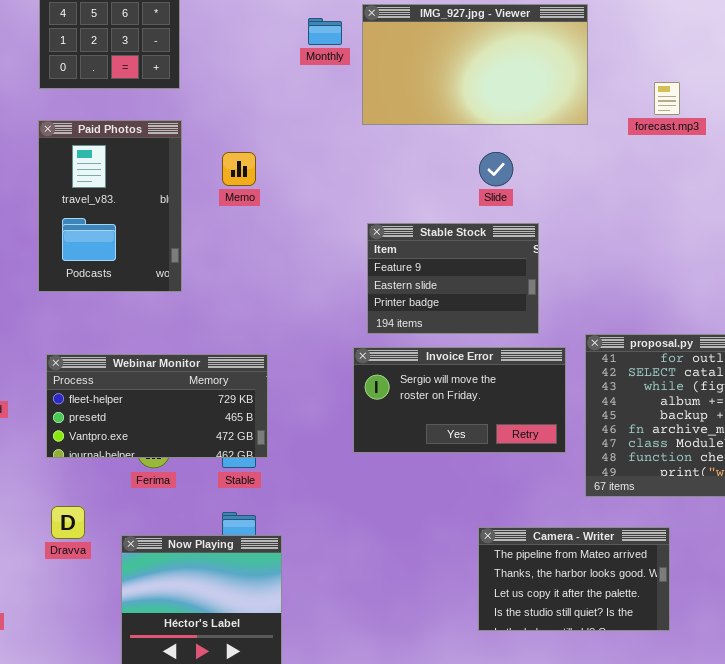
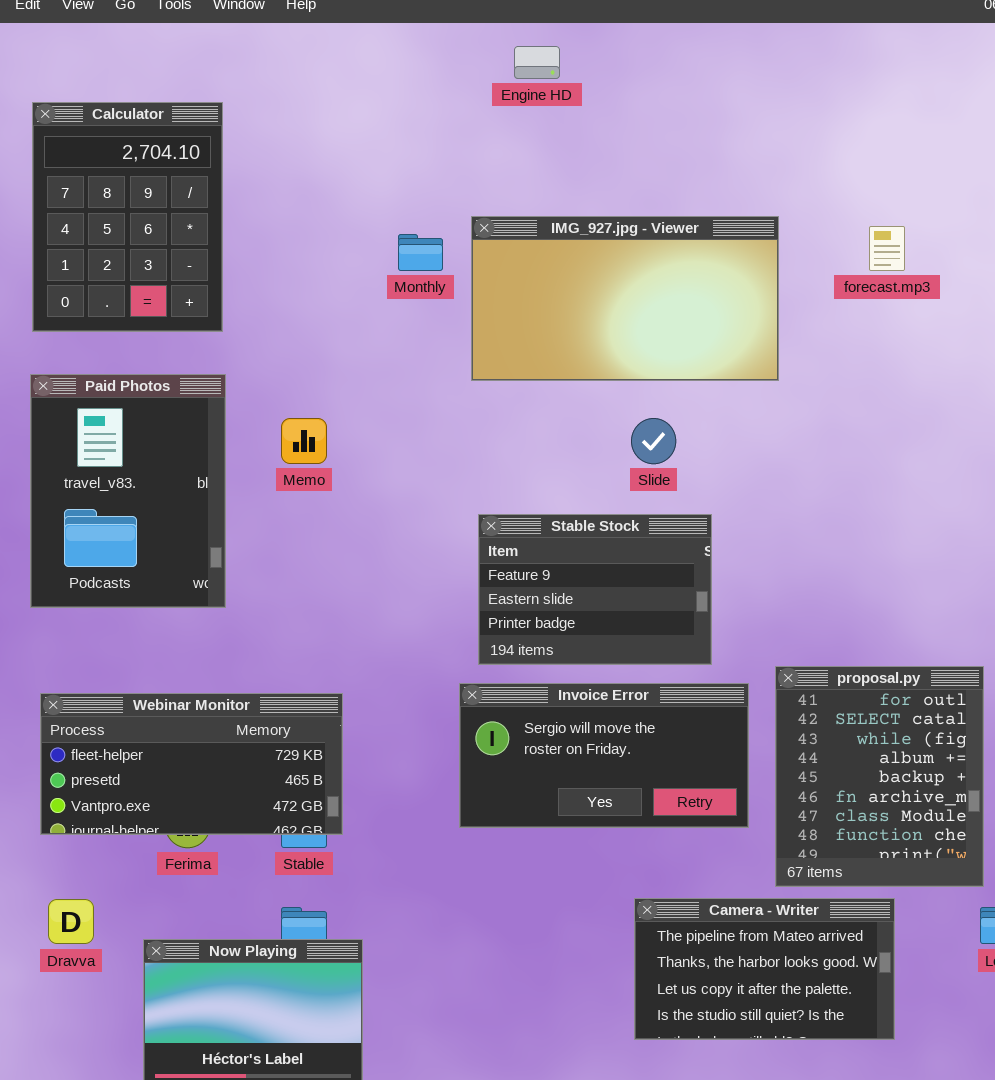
forecast.mp3: [654,82,680,115] -> [869,226,905,271], moved
Camera - Writer: [478,527,670,631] -> [634,898,895,1040], moved

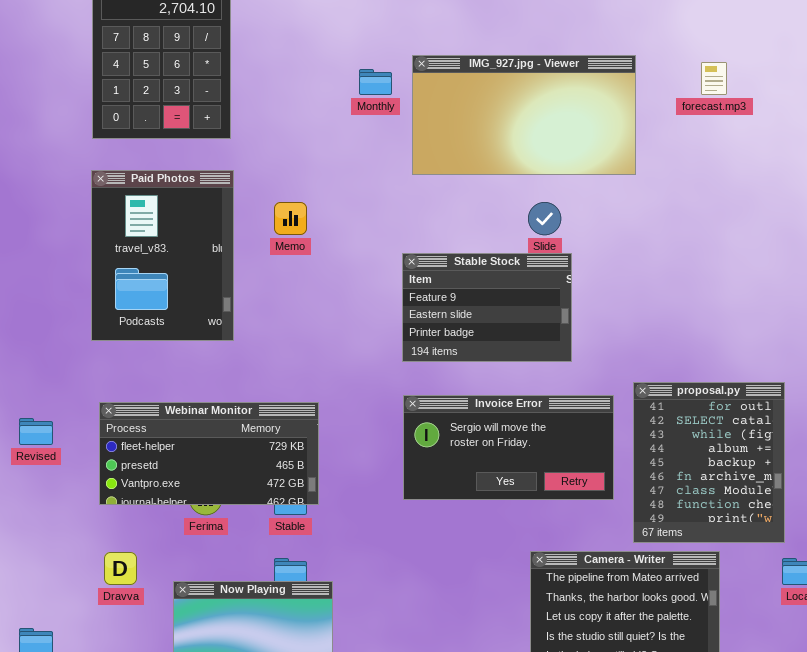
Stable Stock: [478,514,712,665] -> [402,253,572,362], moved

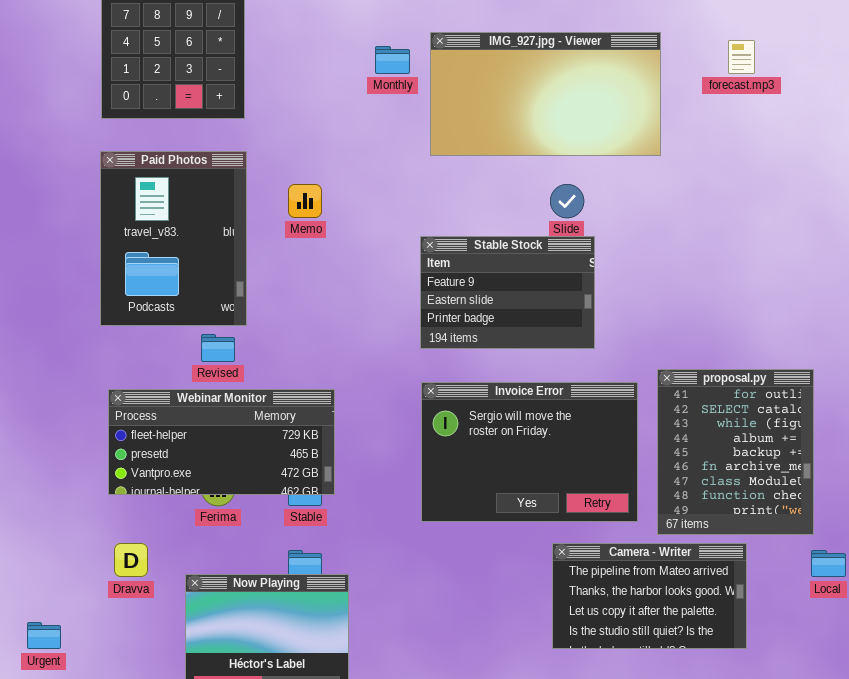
Invoice Error: [403,395,614,500] -> [421,382,638,522], resized
Revised: [19,418,53,445] -> [201,334,235,362], moved

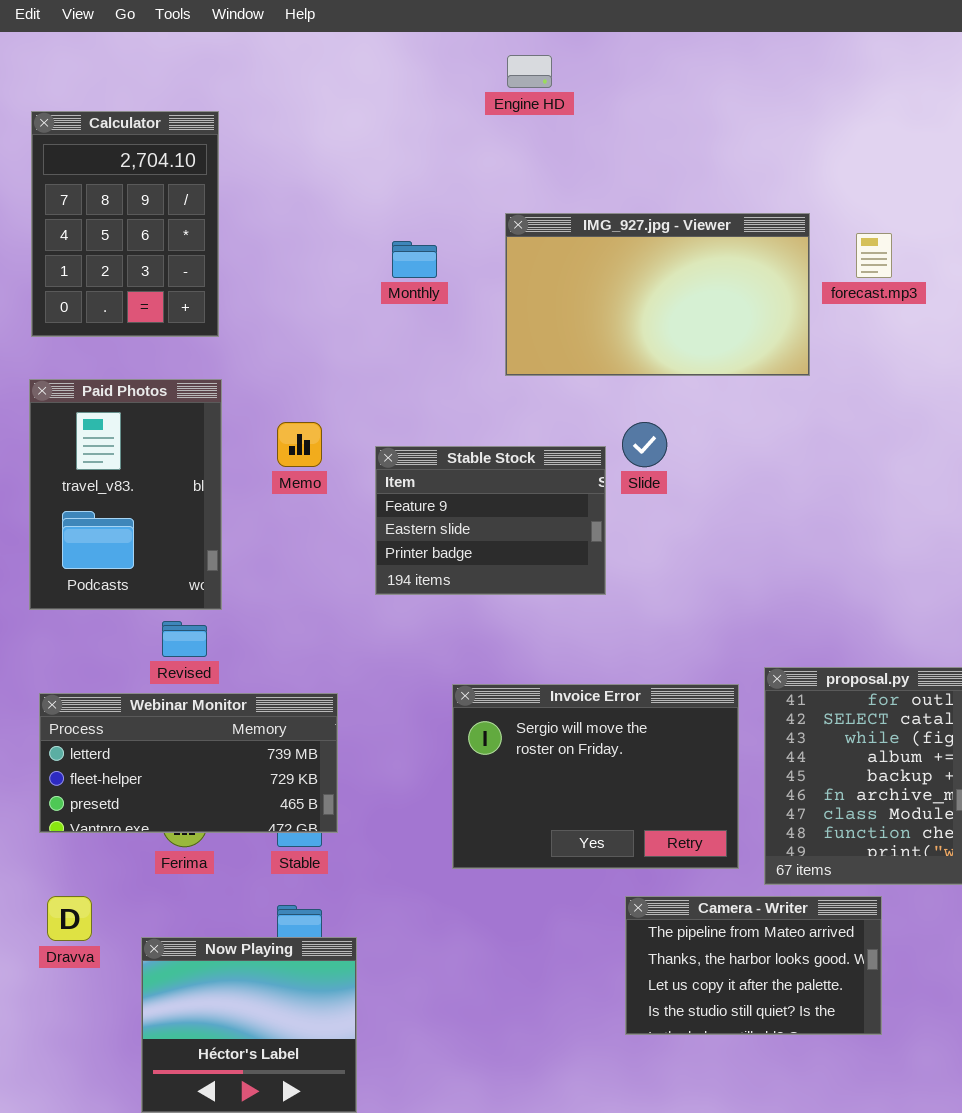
IMG_927.jpg - Viewer: [430,32,661,156] -> [505,213,810,376], moved
Stable Stock: [420,236,595,349] -> [375,446,606,595], moved
Webinar Monitor: [108,389,335,495] -> [39,693,338,833], scrolled up 1 row

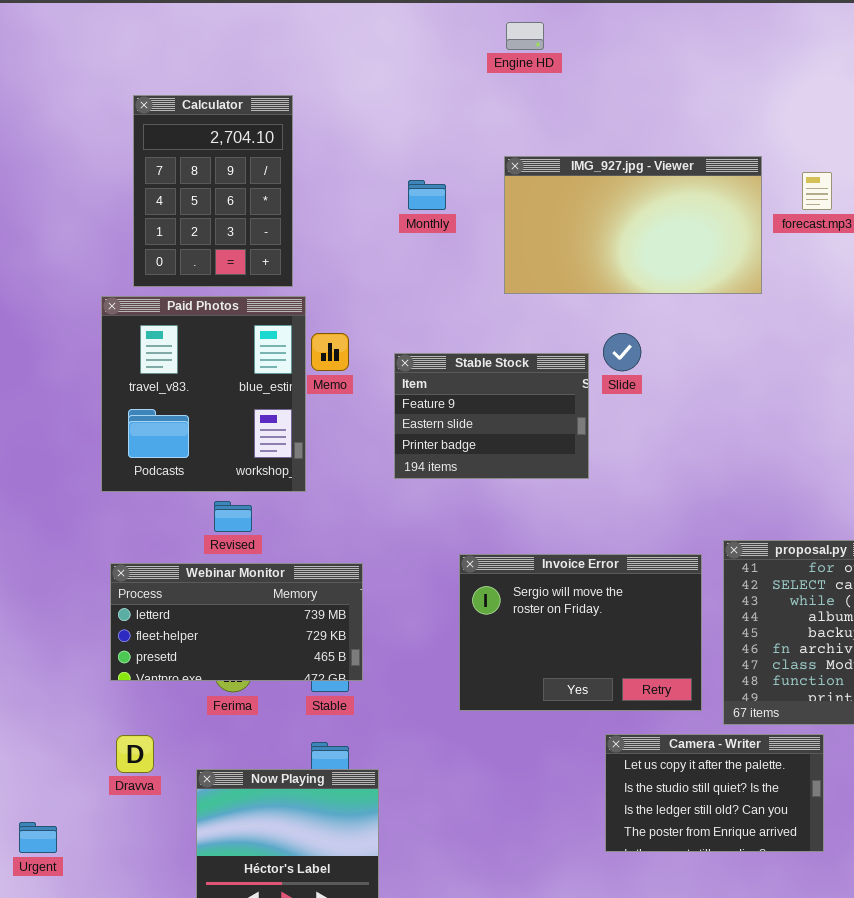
Calculator: [31,111,219,337] -> [133,95,293,287], moved
Paid Photos: [29,379,222,610] -> [101,296,306,492], resized
Camera - Writer: [625,896,882,1035] -> [605,734,824,852], scrolled down 2 rows

